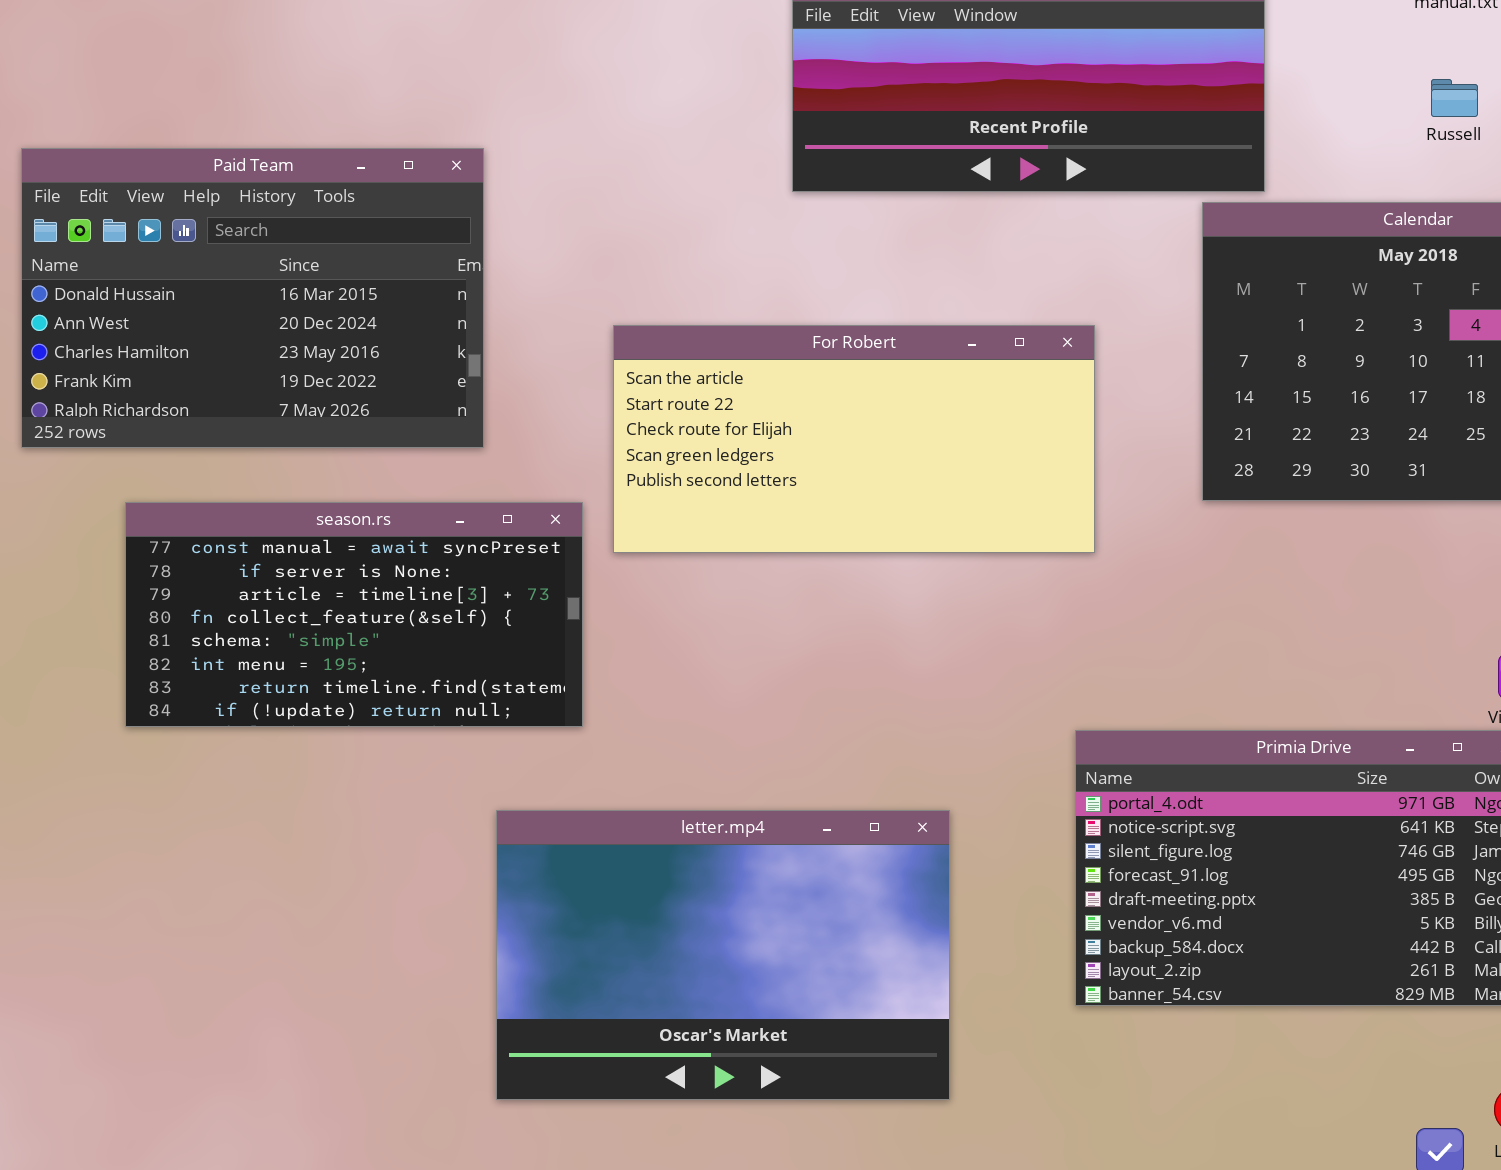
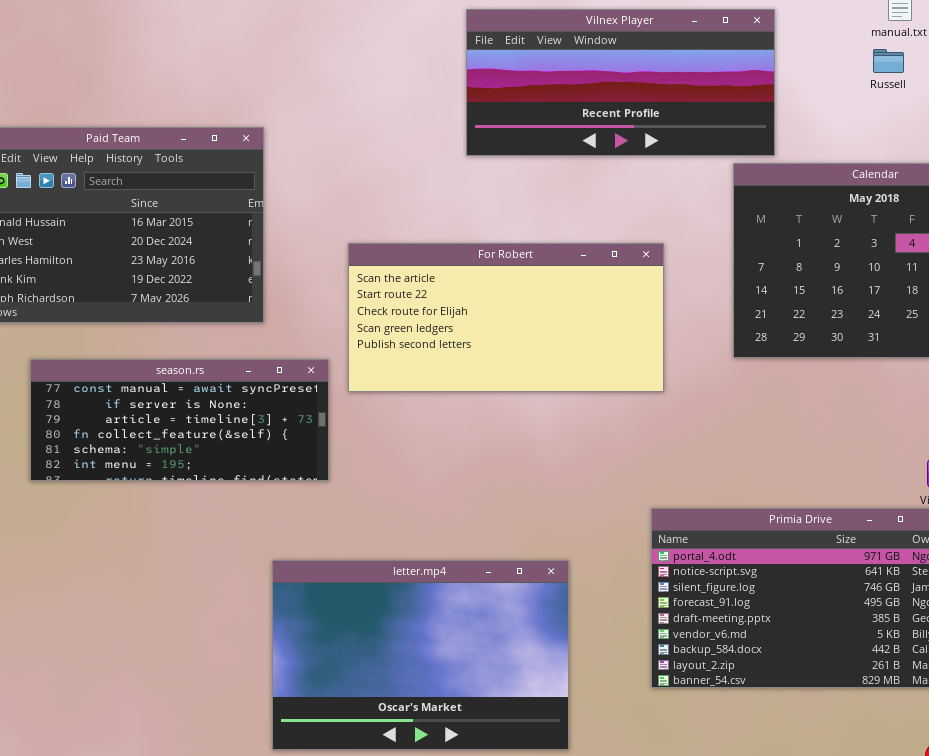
Russell: [1431,79,1478,117] -> [873,49,904,73], moved
season.rs: [125,502,583,727] -> [30,359,329,481], resized

